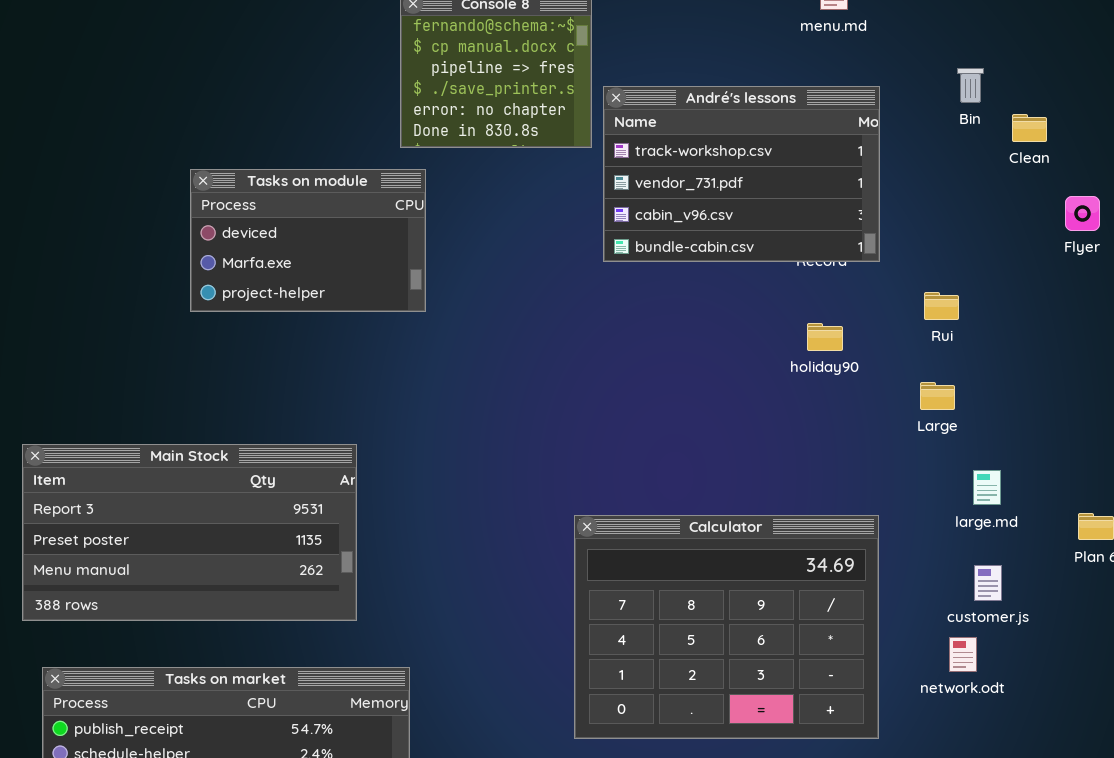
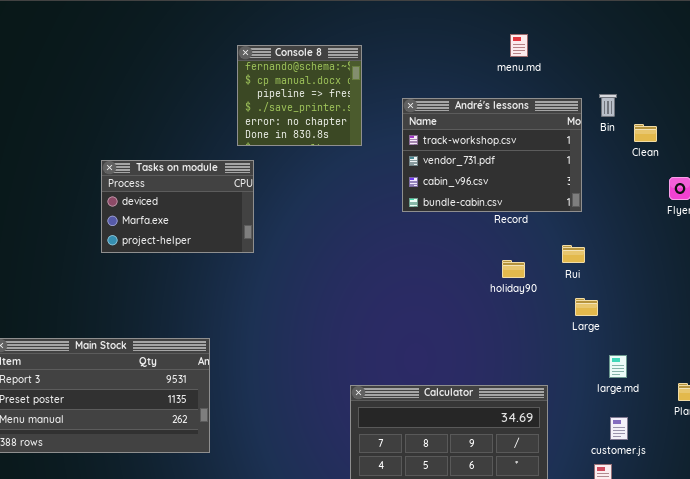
André's lessons: [603,86,880,262] -> [402,98,582,212], moved
Rui: [924,292,959,320] -> [562,245,585,263], moved

